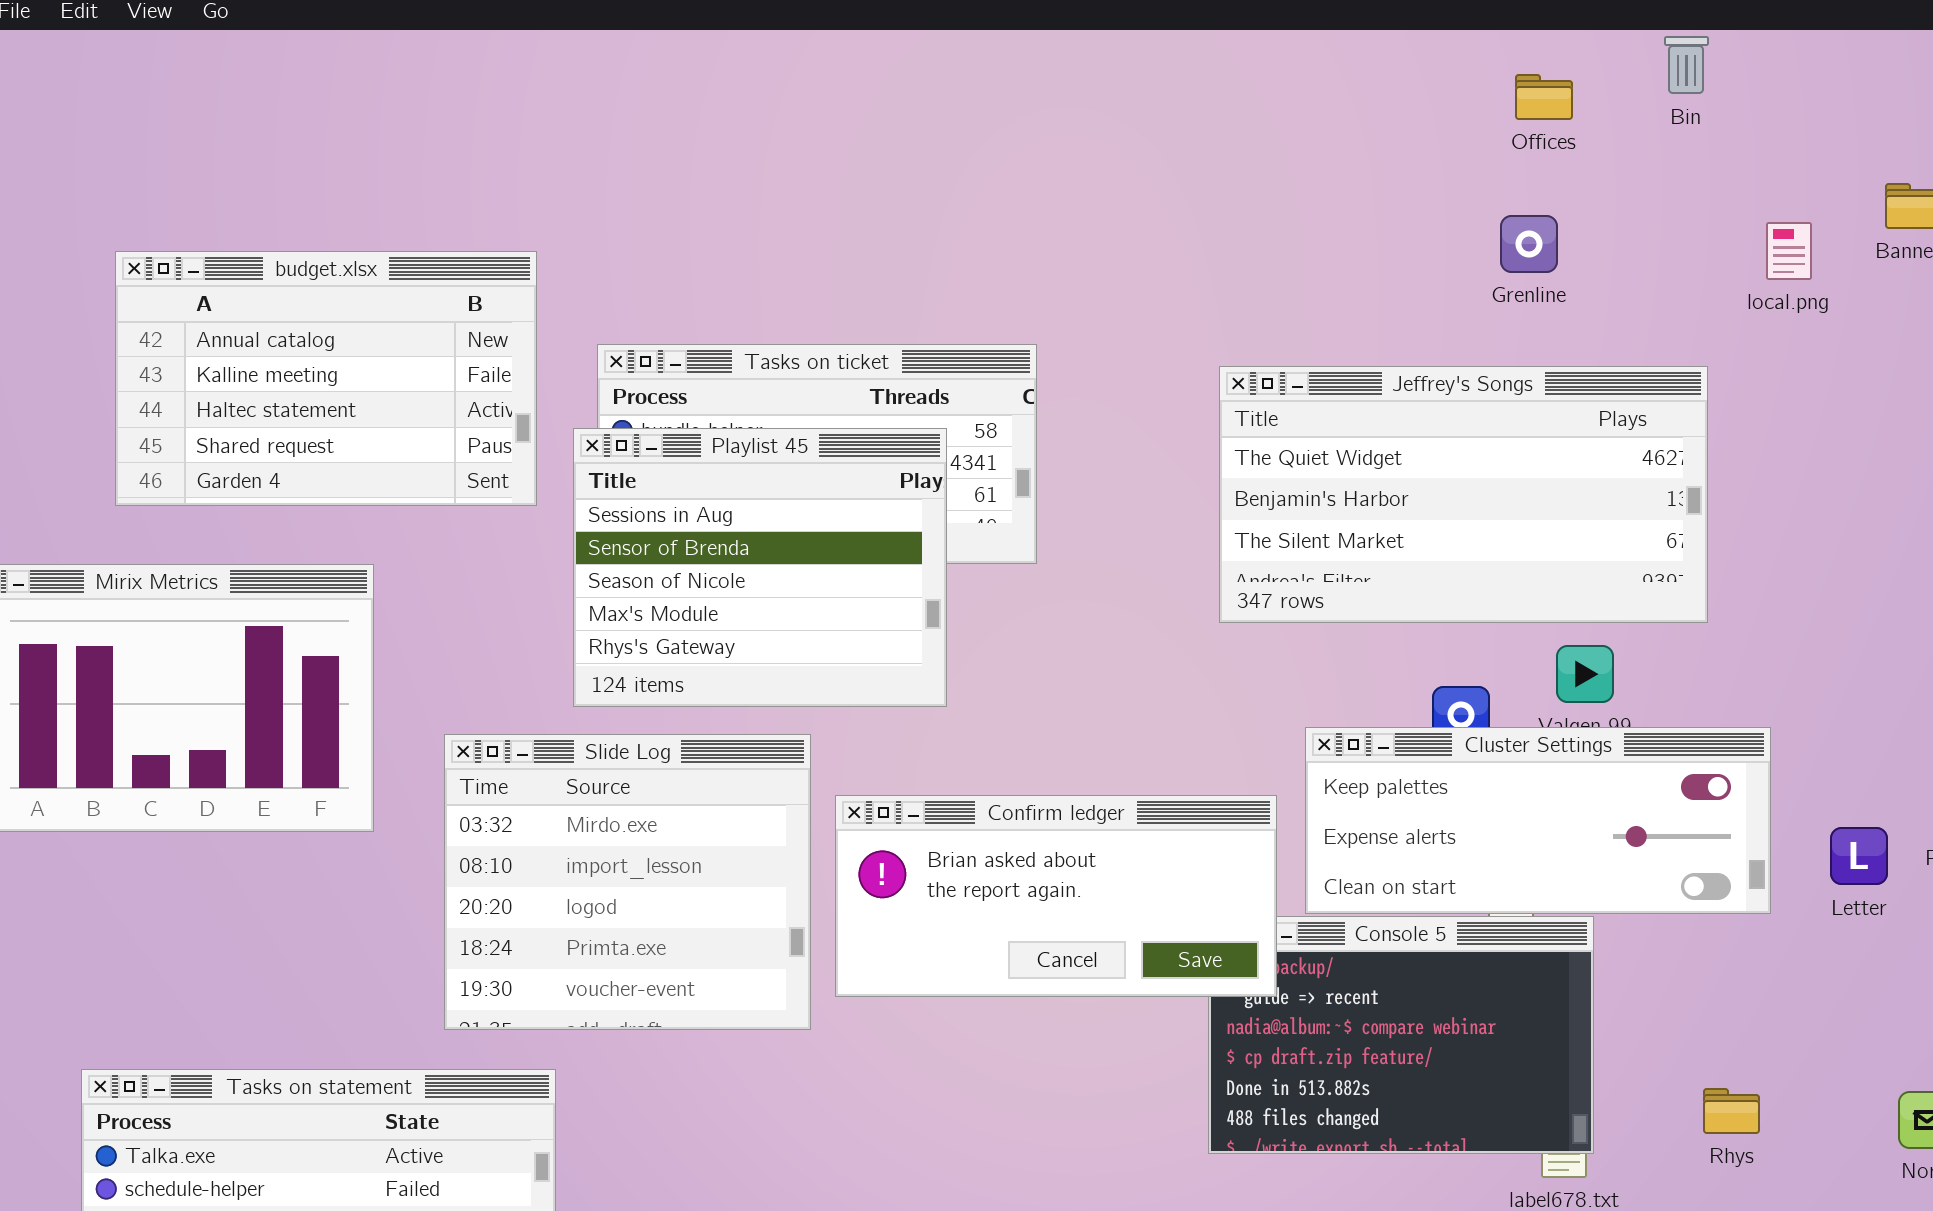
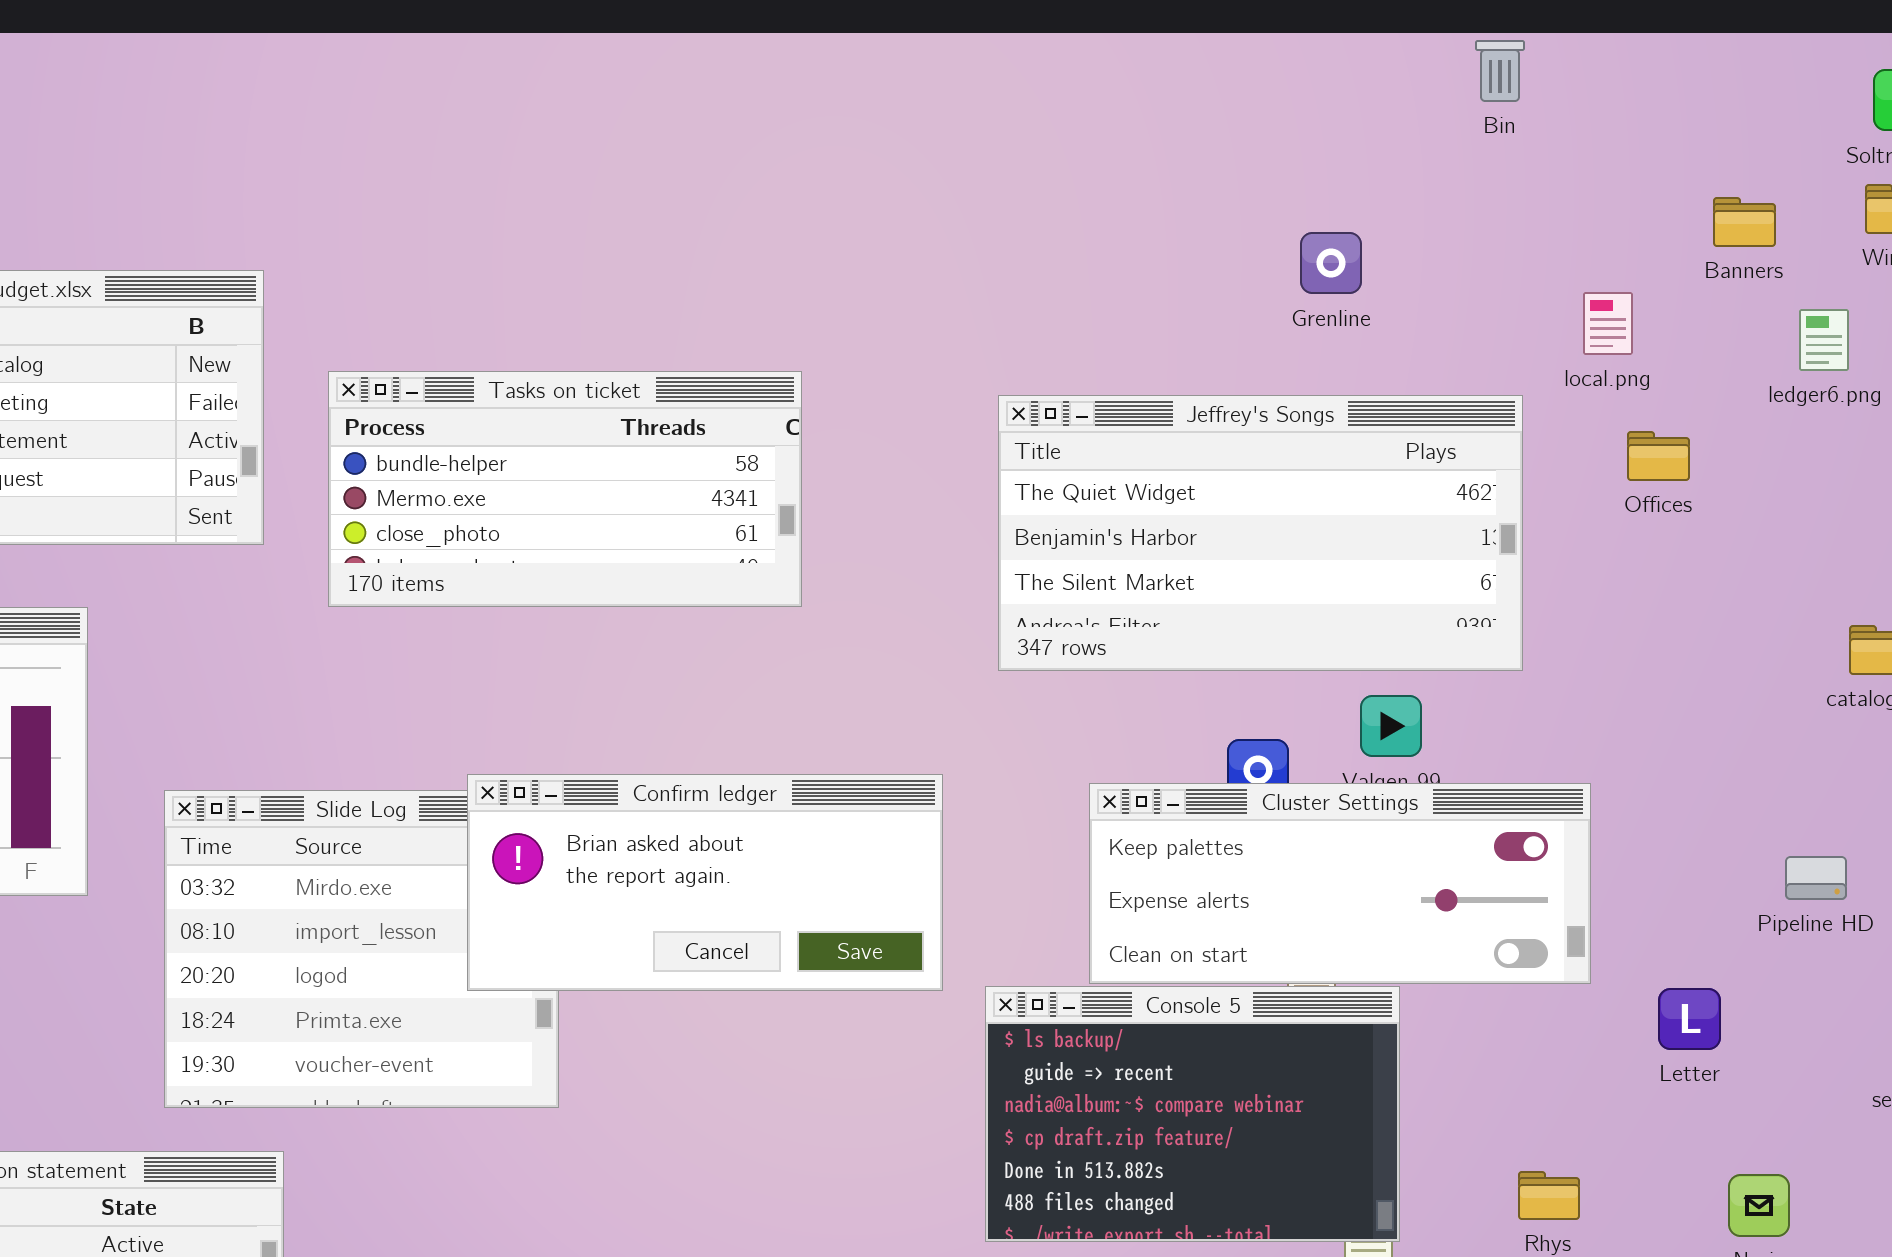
Offices: [1515,74,1573,120] -> [1627,431,1690,481], moved
local.png: [1766,222,1812,280] -> [1583,292,1633,355], moved
Playlist 45: [573,428,947,707] -> none, closed
Confirm ledger: [835,795,1277,997] -> [467,774,943,991], moved
Letter: [1830,827,1888,885] -> [1658,988,1721,1050], moved

